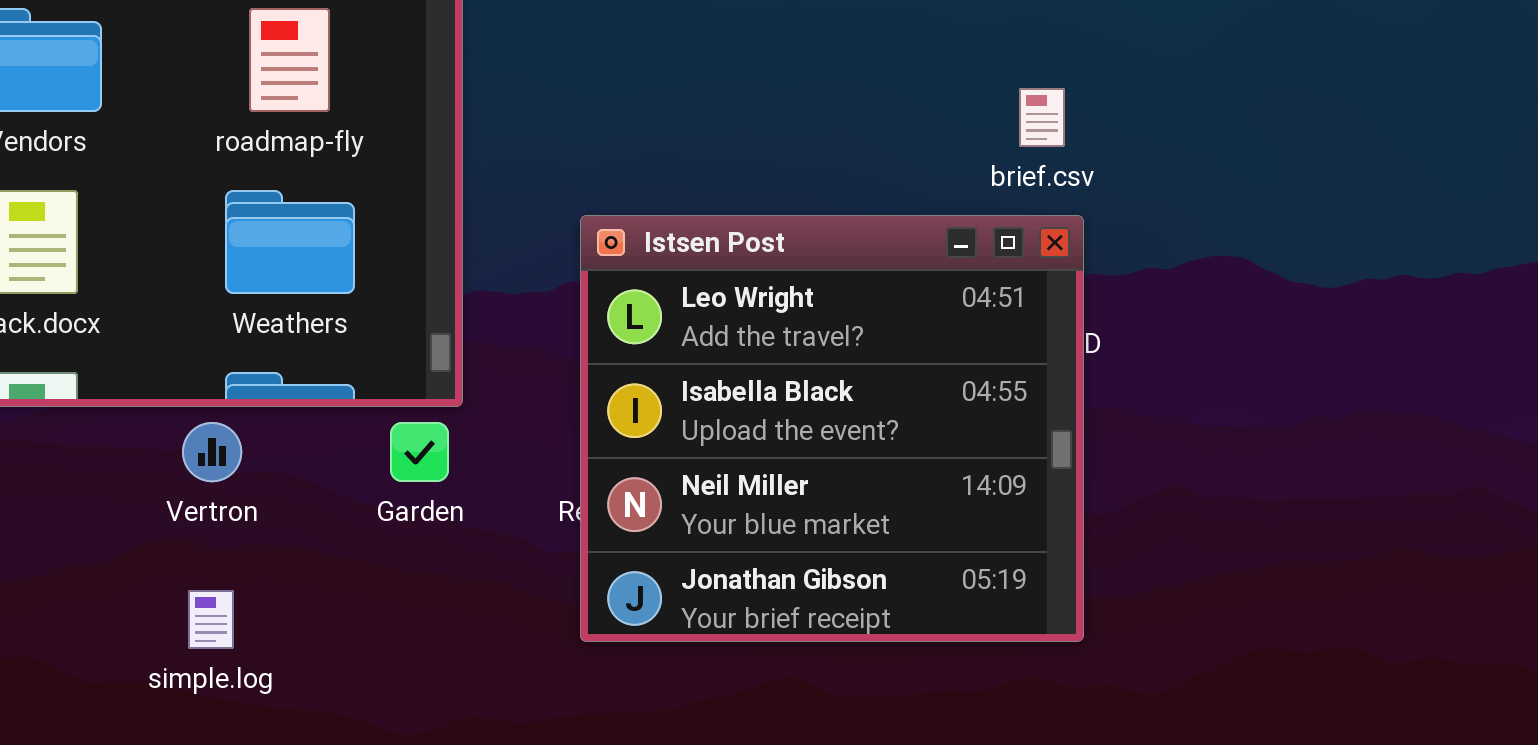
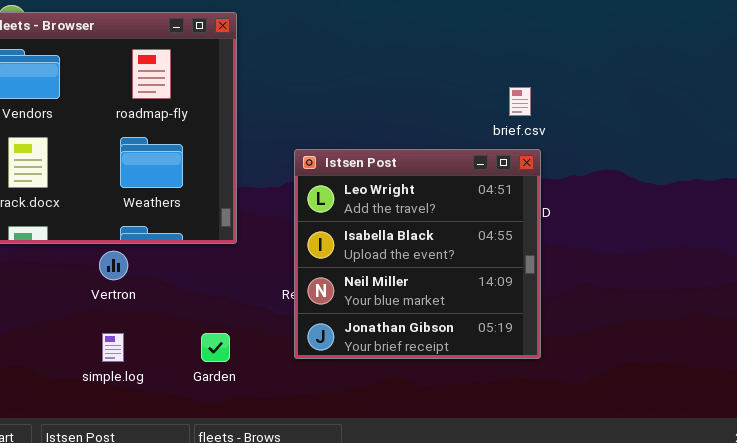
Garden: [390,422,449,482] -> [201,333,230,362], moved

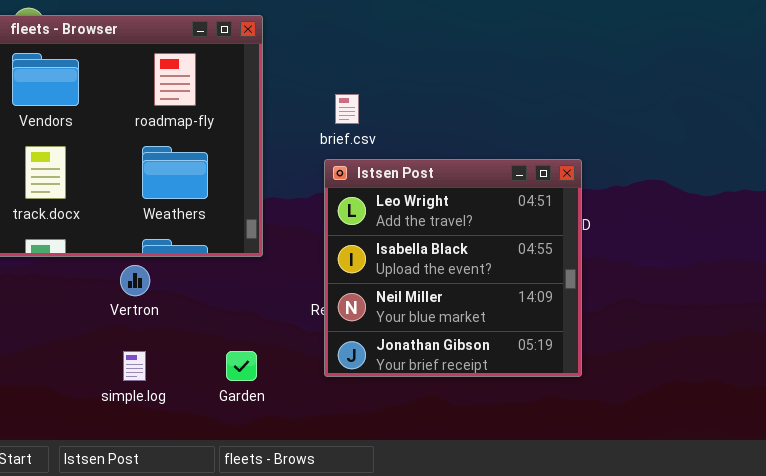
brief.csv: [509,87,531,116] -> [335,94,359,124], moved

